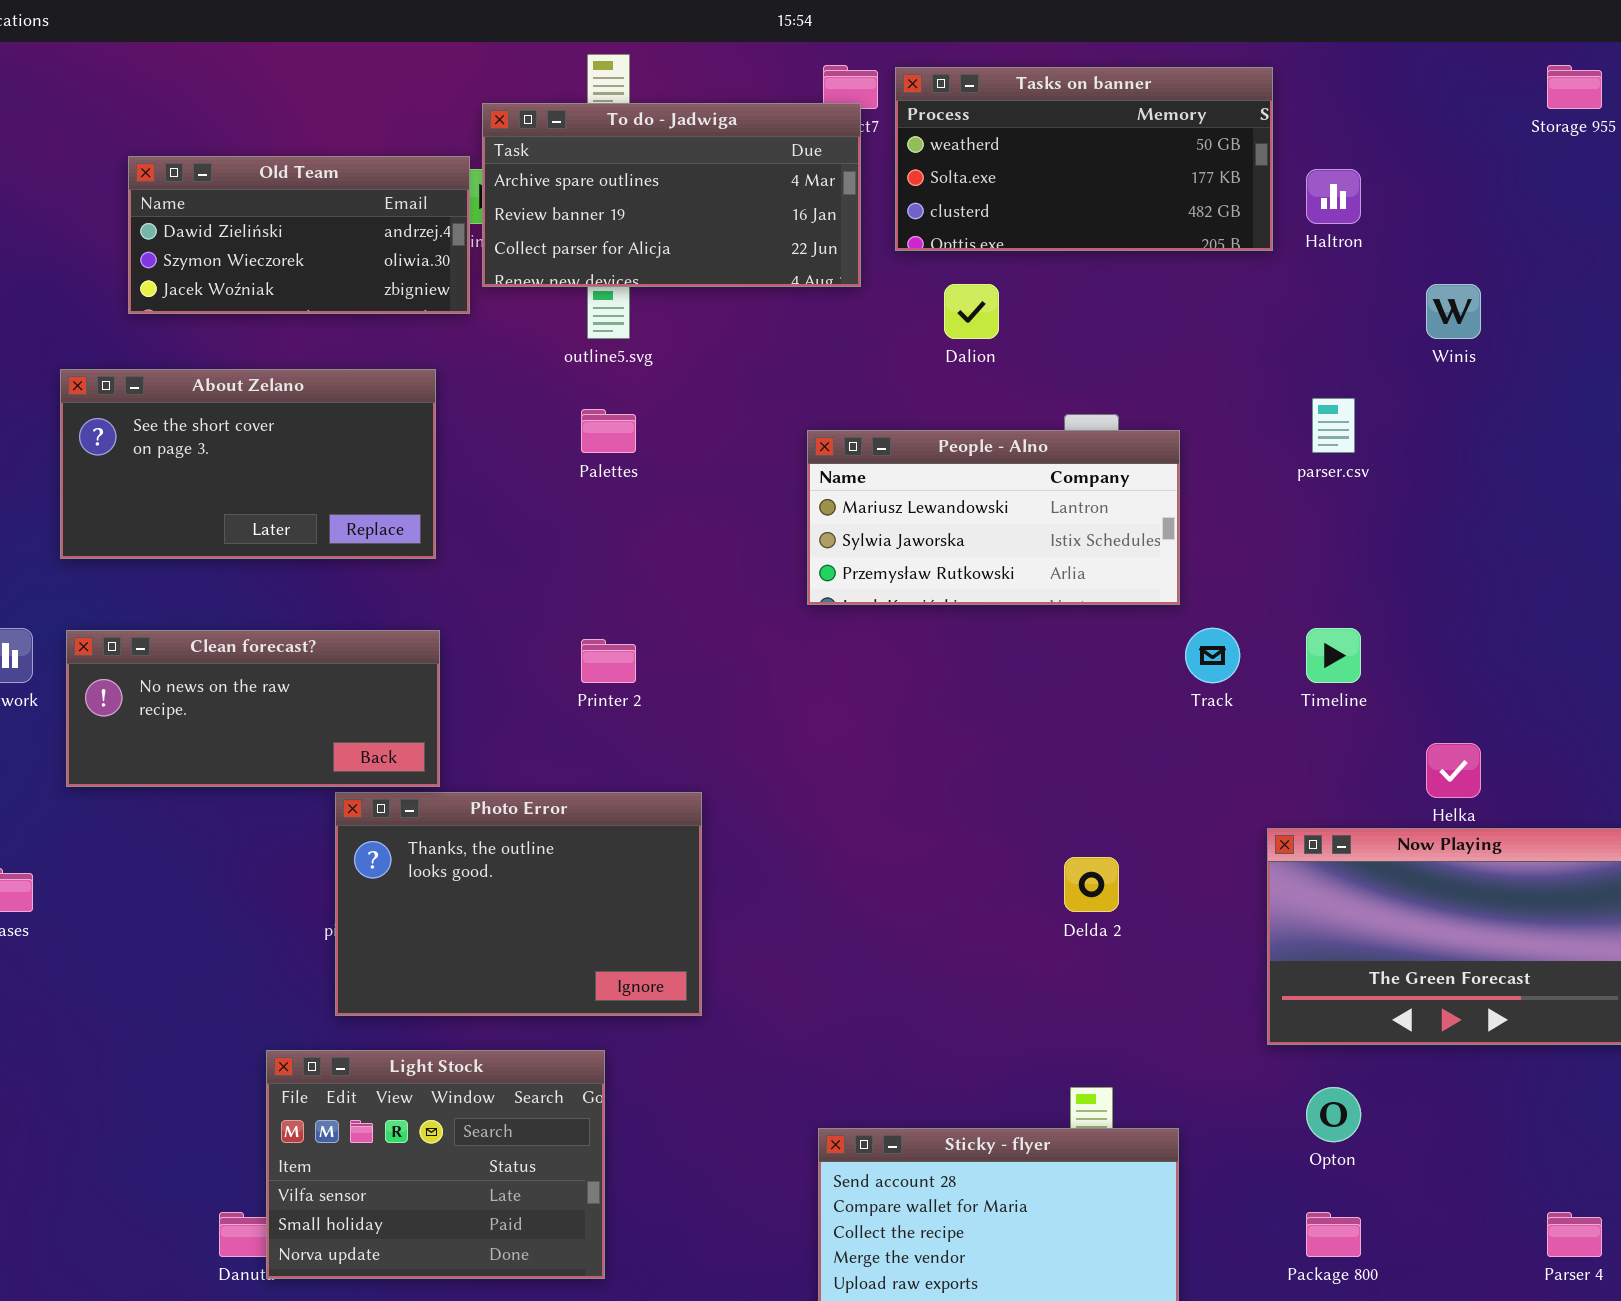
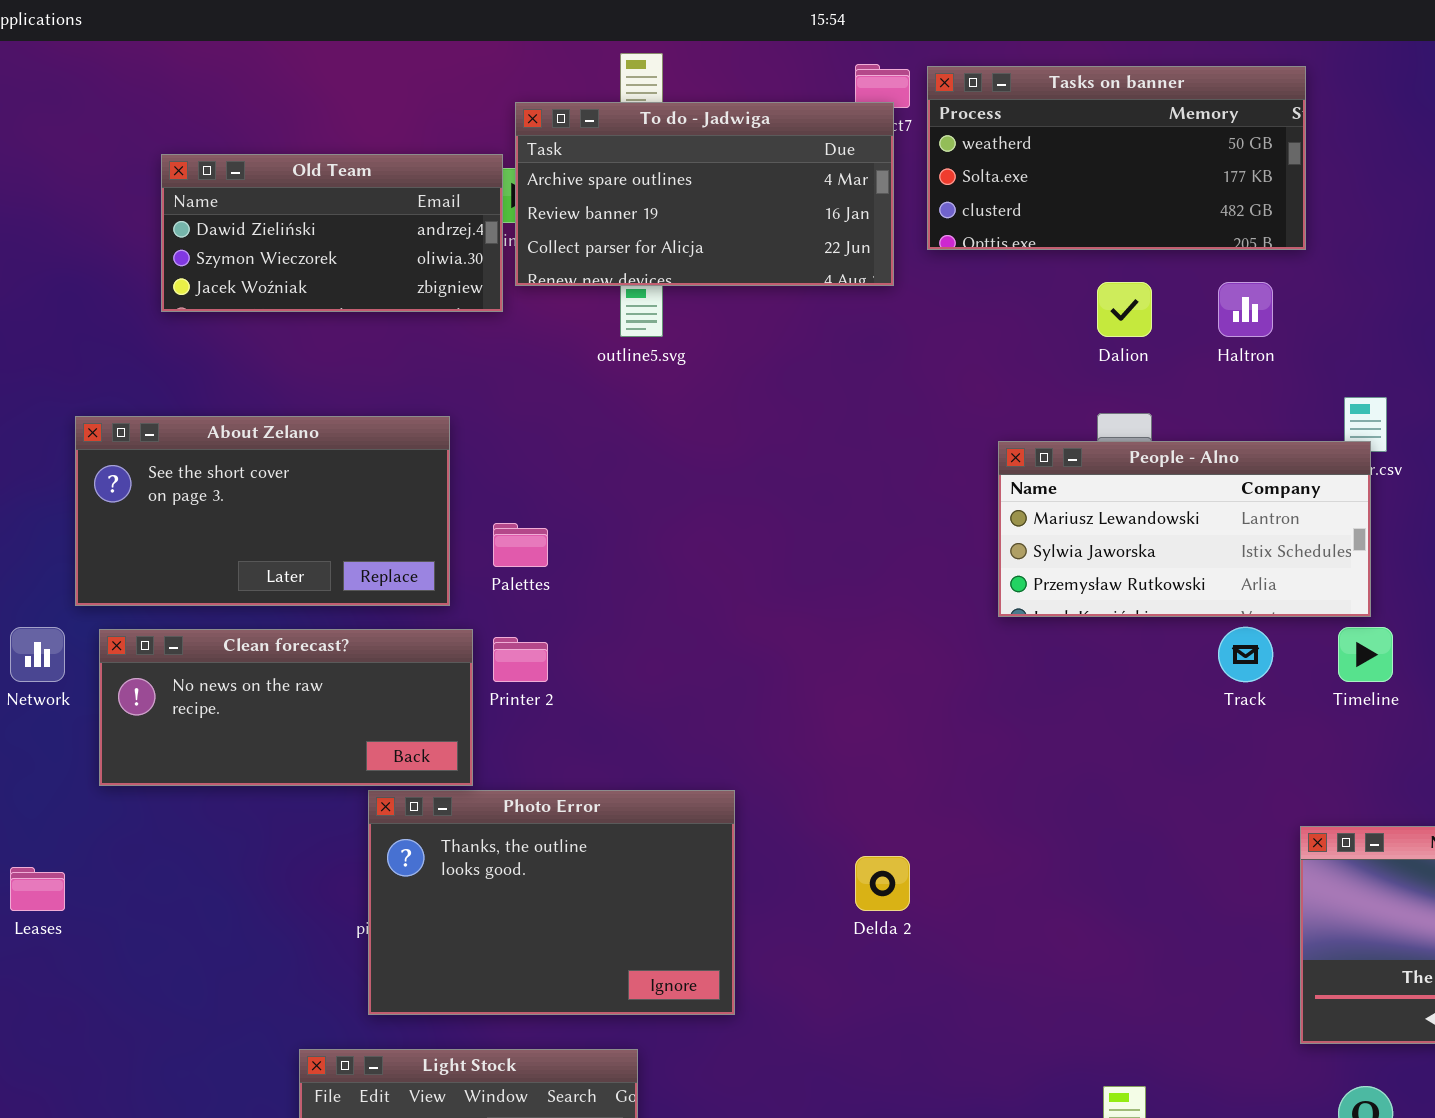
Haltron: [1306,169,1361,224] -> [1218,282,1273,337], moved
Dalion: [944,284,999,339] -> [1097,282,1152,337], moved
About Zelano: [60,369,436,559] -> [75,416,450,606], moved
Palettes: [581,409,636,453] -> [493,523,548,567], moved
People - Alno: [807,430,1180,605] -> [998,441,1371,617], moved
Printer 2: [581,639,636,683] -> [493,637,548,682], moved
Delda 2: [1064,857,1119,912] -> [855,856,910,911], moved

